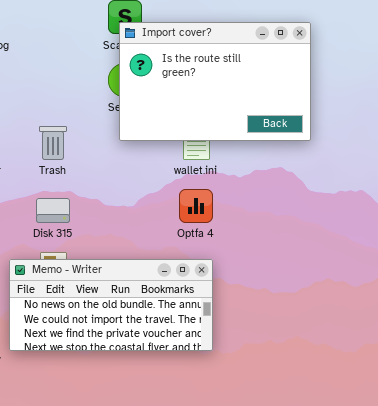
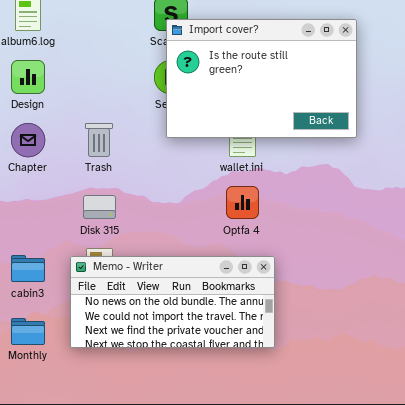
Memo - Writer: [9,259,213,351] -> [70,256,275,348], moved

